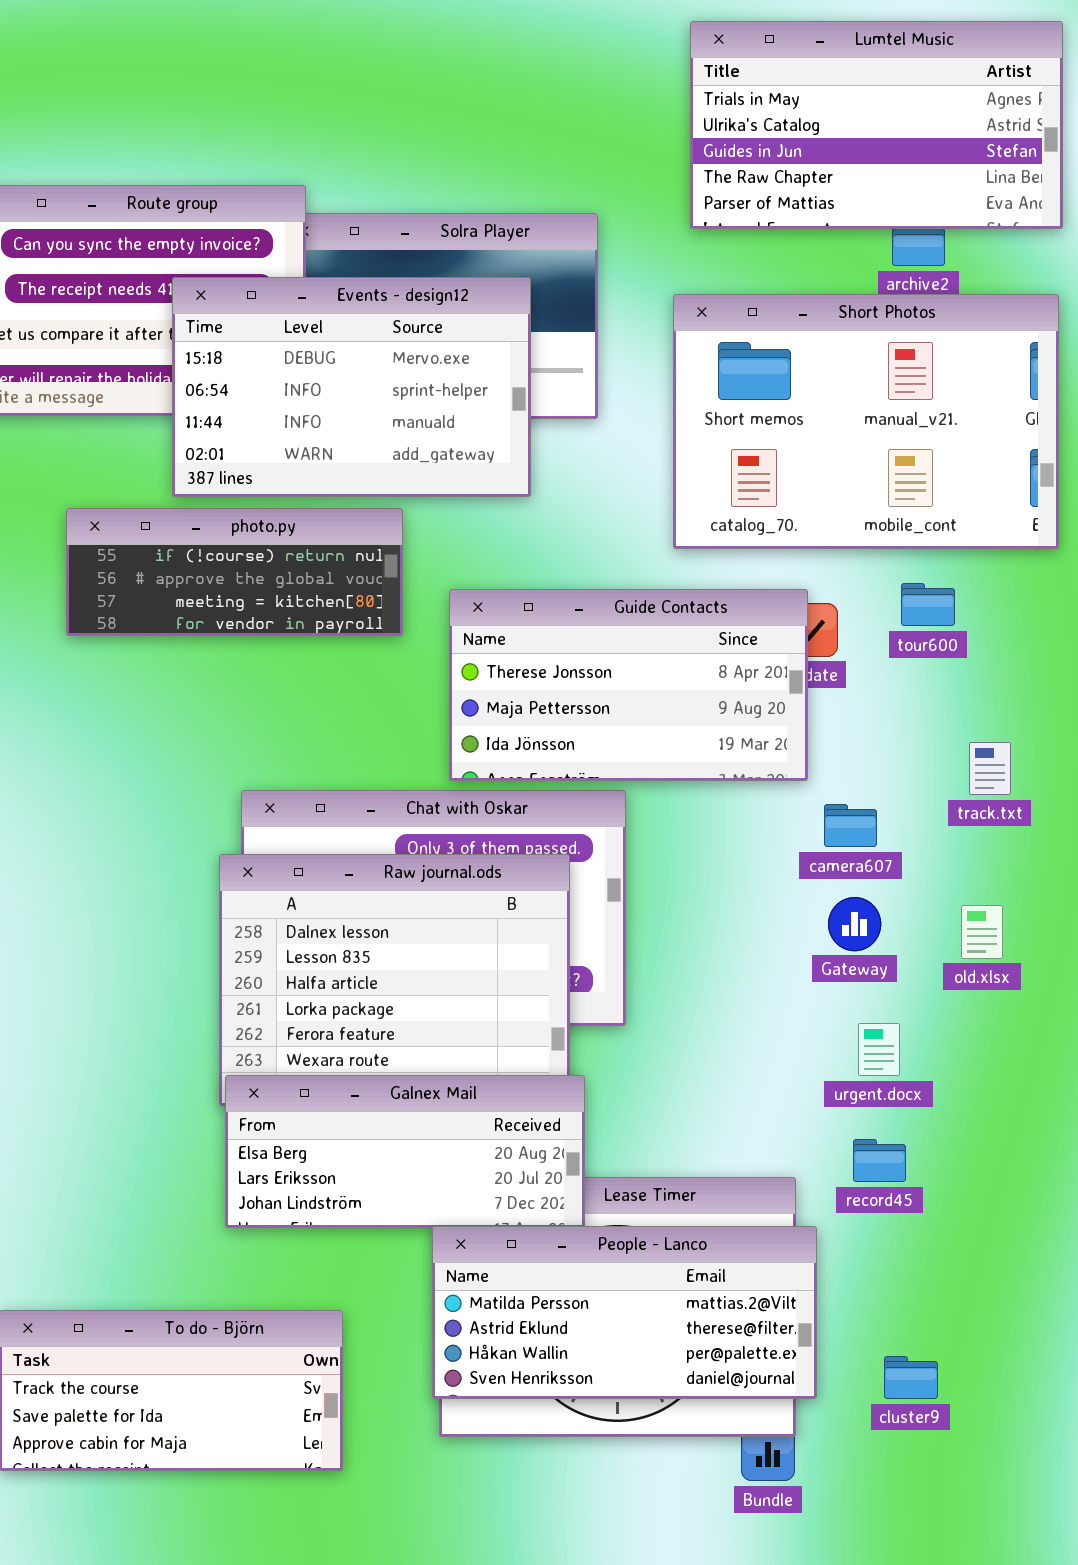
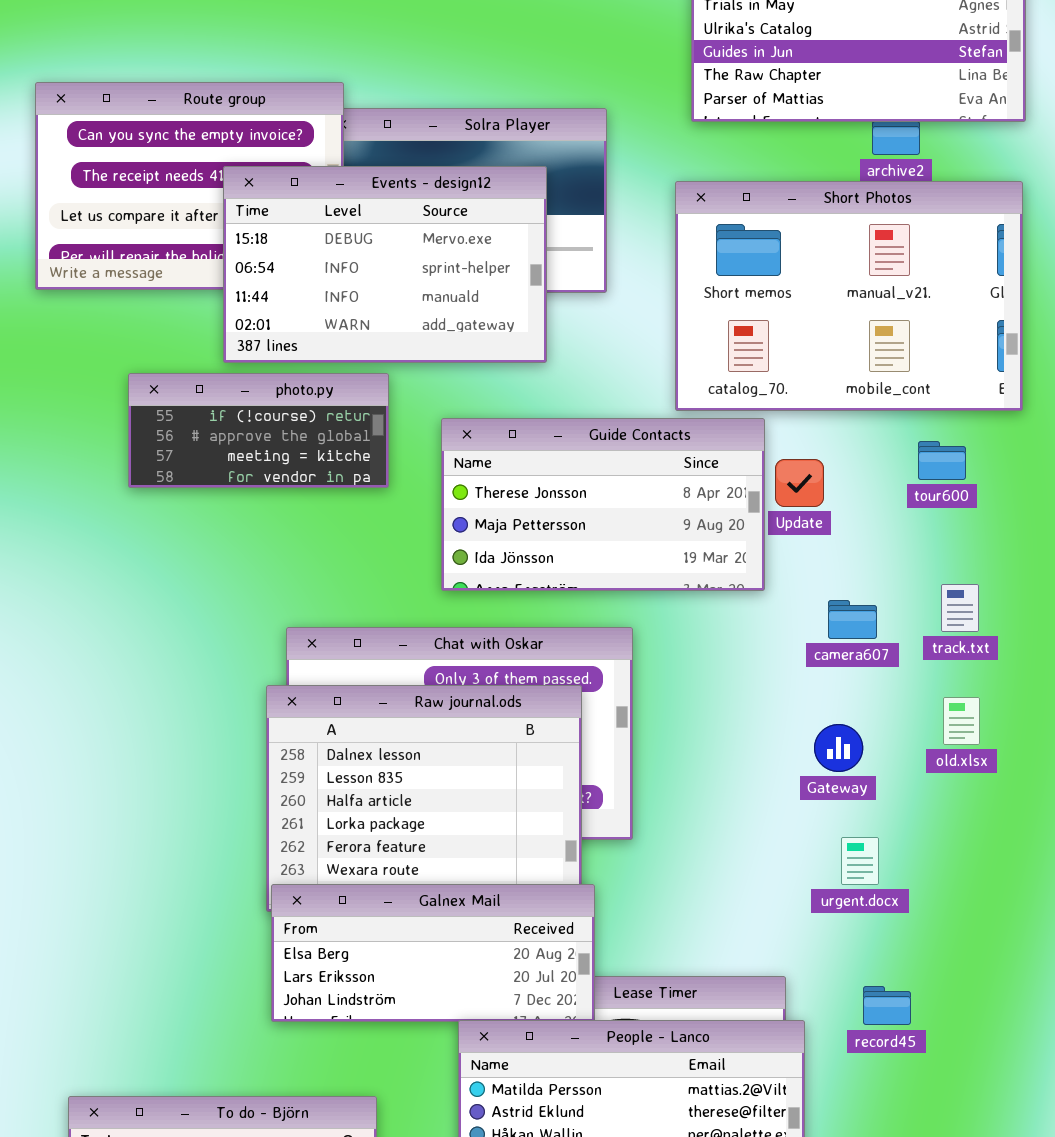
photo.py: [66,508,403,636] -> [128,373,389,488], resized
tour600: [901,583,955,626] -> [918,441,966,480], moved
Guide Contacts: [449,589,808,781] -> [441,418,765,591], moved
camera607: [824,804,877,847] -> [828,600,877,639], moved
old.xlsx: [961,905,1003,959] -> [943,697,980,745], moved
record45: [853,1139,906,1182] -> [863,986,911,1025], moved

